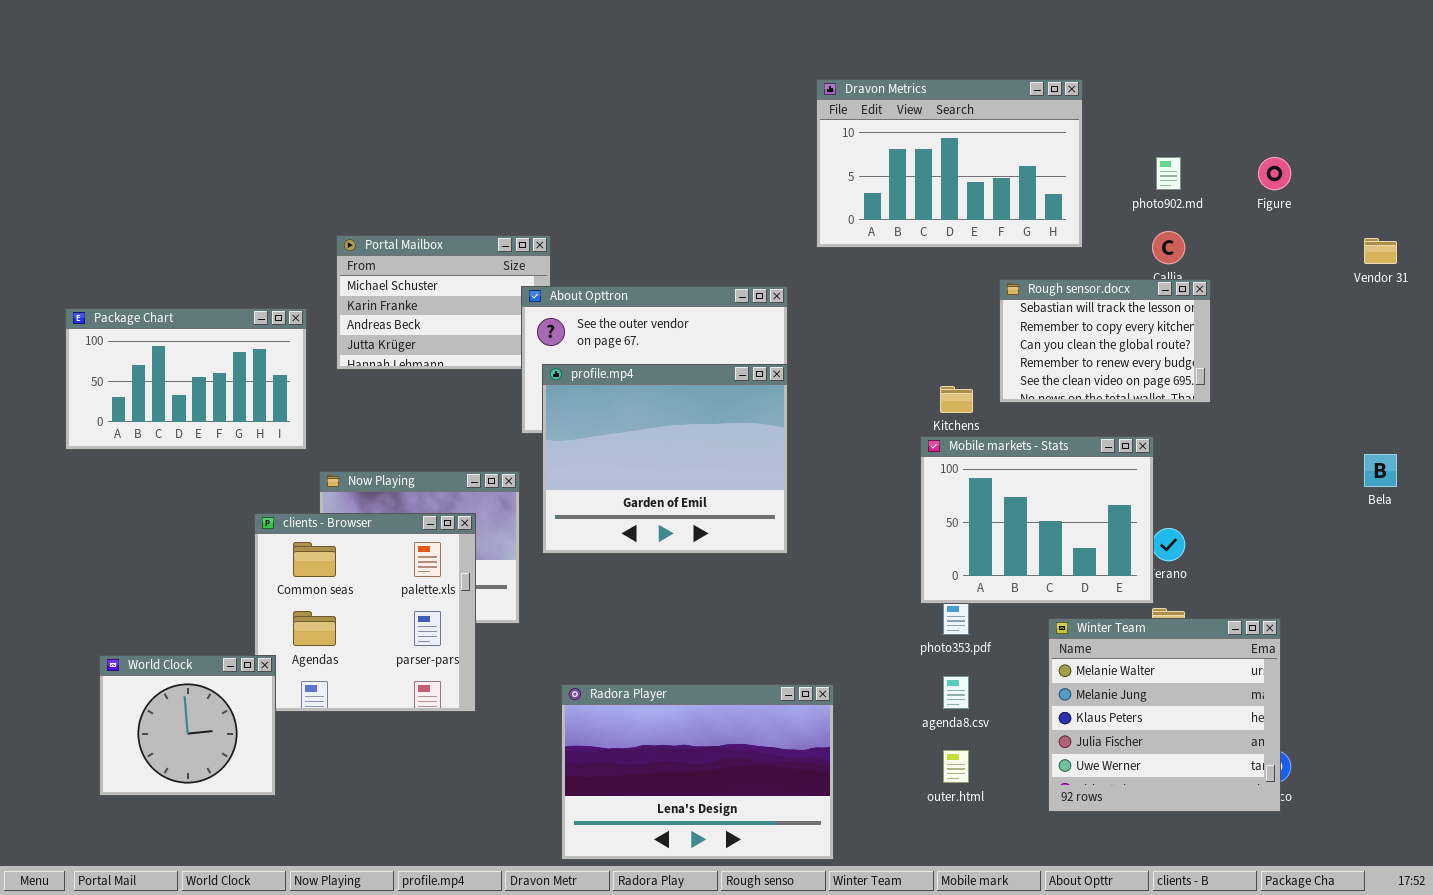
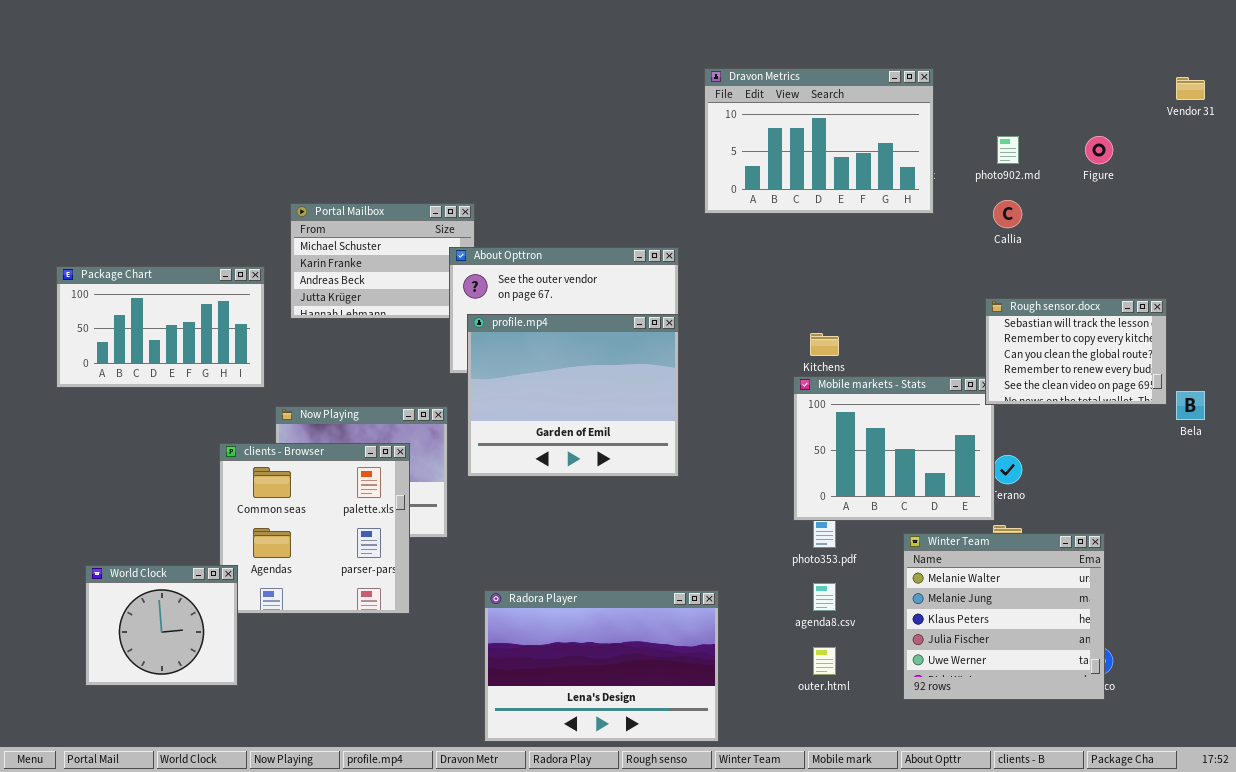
Vendor 31: [1364,238,1397,264] -> [1176,77,1205,100], moved
Rough sensor.docx: [999,279,1211,403] -> [985,298,1167,405], moved

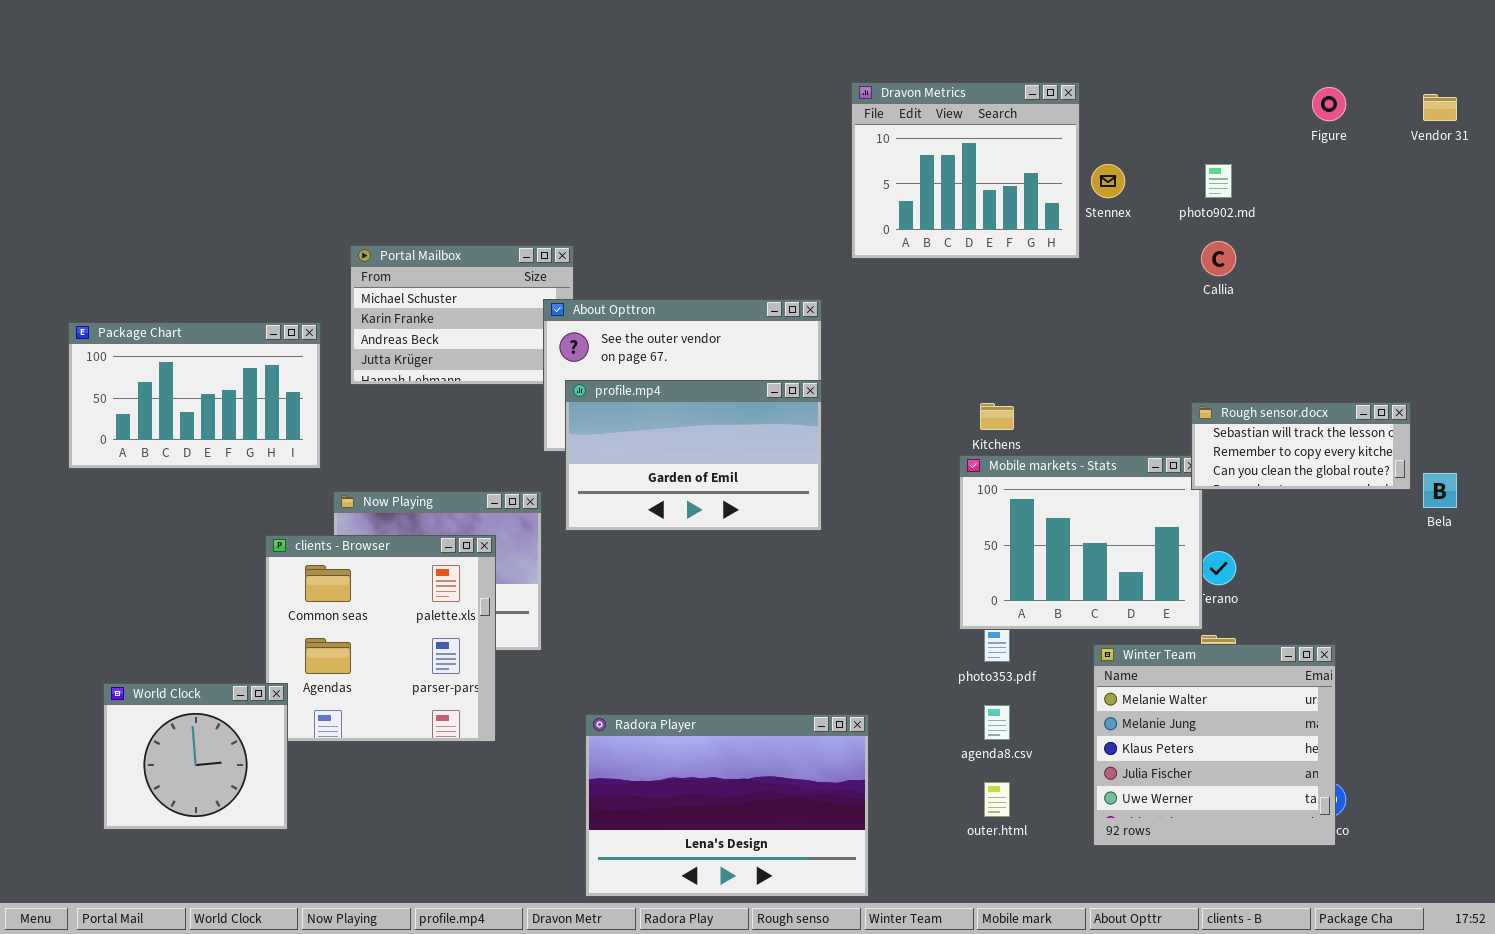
Dravon Metrics: [704,68,934,214] -> [851,82,1080,259], resized
Figure: [1085,136,1113,164] -> [1312,87,1346,121], moved
Rough sensor.docx: [985,298,1167,405] -> [1191,402,1411,490], resized
profile.mp4: [467,314,679,477] -> [565,380,822,531], resized

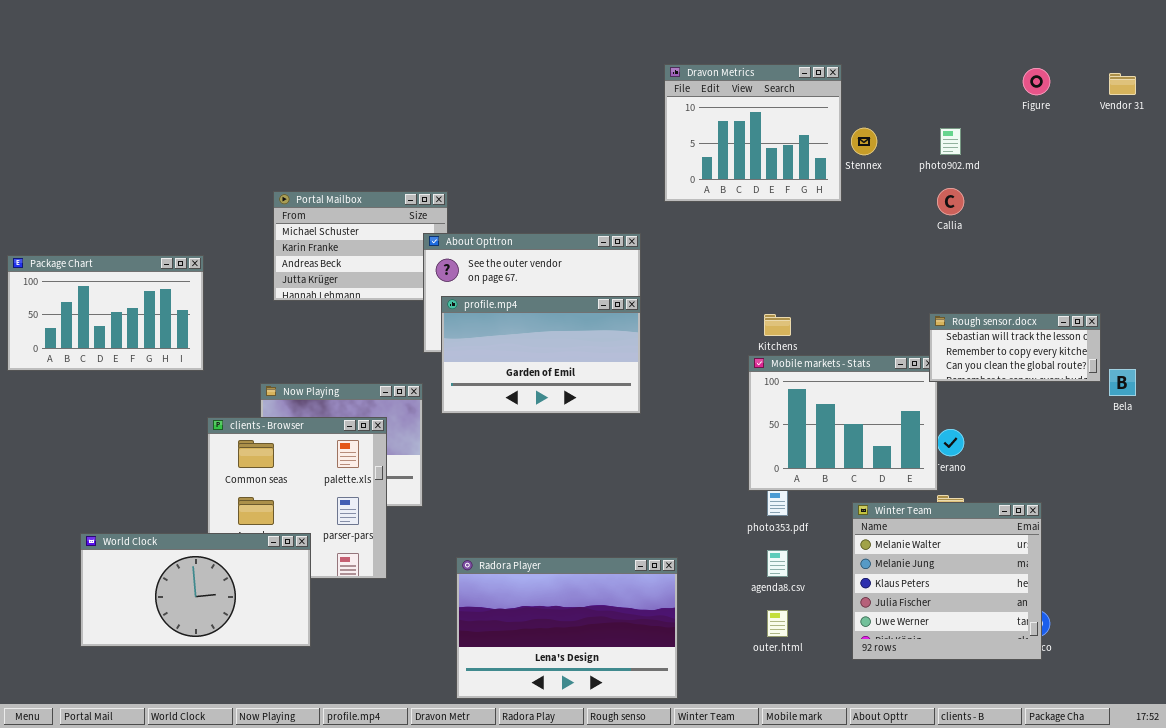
Package Chart: [68,322,321,469] -> [7,255,204,371], moved
World Clock: [103,683,288,830] -> [80,533,311,647], resized

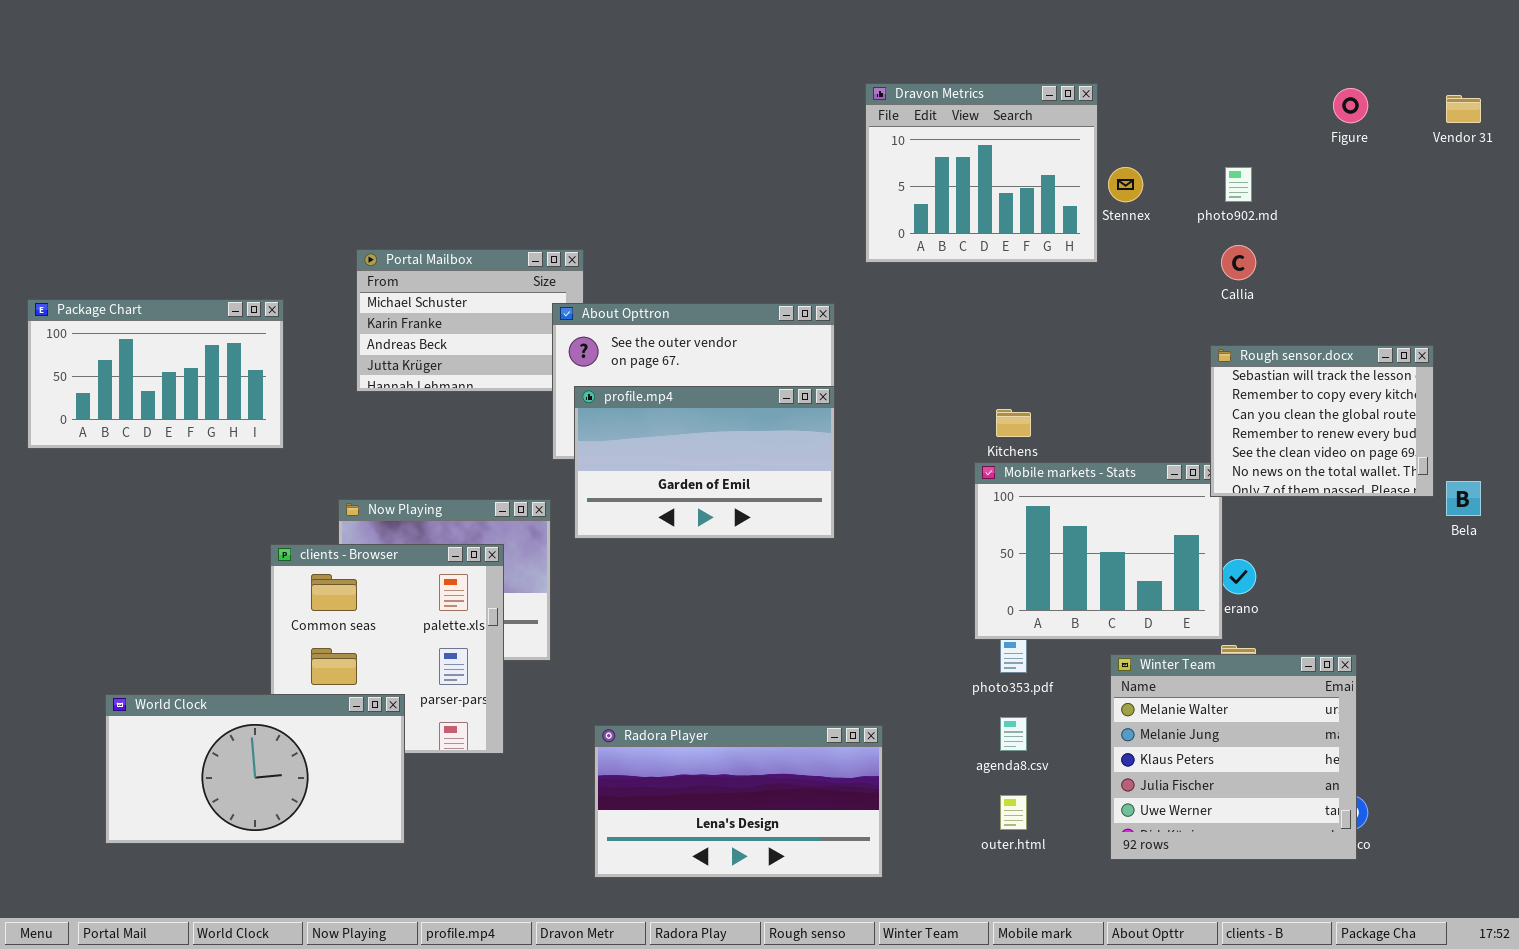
Package Chart: [7,255,204,371] -> [27,299,284,449], moved
Rough sensor.docx: [929,313,1101,382] -> [1210,345,1434,497], resized
Radora Player: [456,557,678,699] -> [594,725,883,878], resized

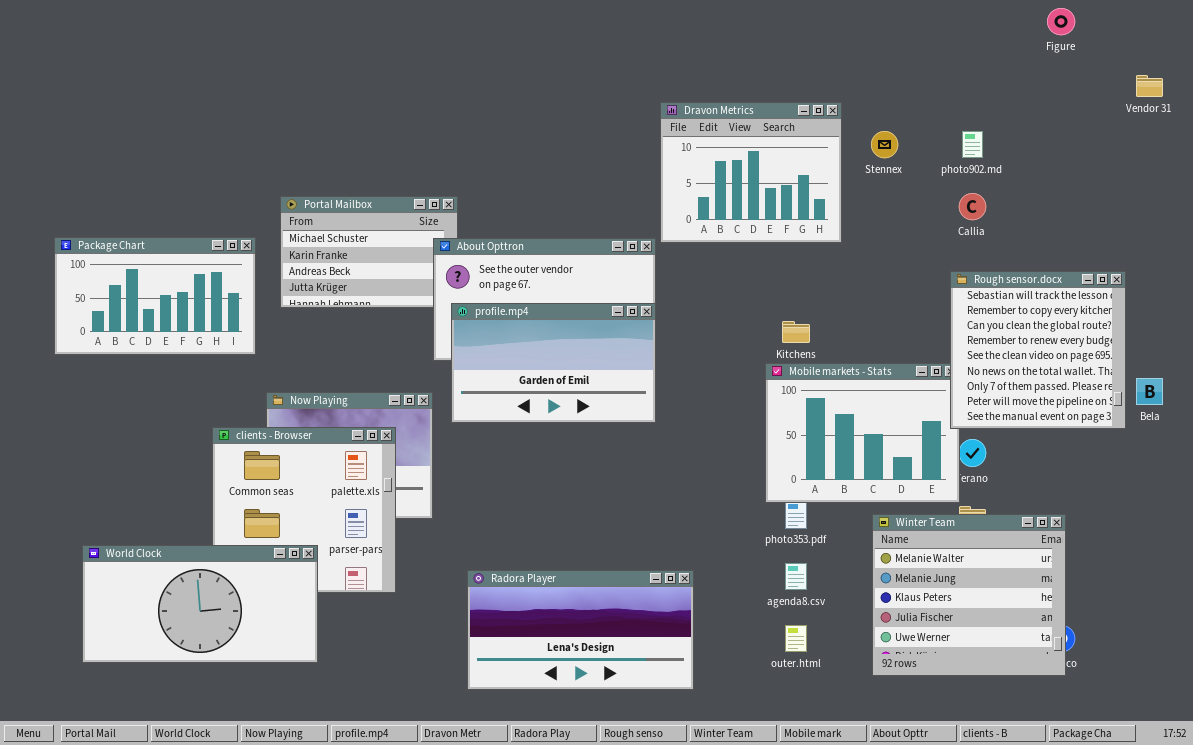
Dravon Metrics: [865,83,1098,263] -> [660,102,842,243], moved
Figure: [1333,88,1368,123] -> [1047,8,1075,35], moved
Package Chart: [27,299,284,449] -> [54,237,256,355], moved
Rough sensor.docx: [1210,345,1434,497] -> [950,271,1126,429], resized

